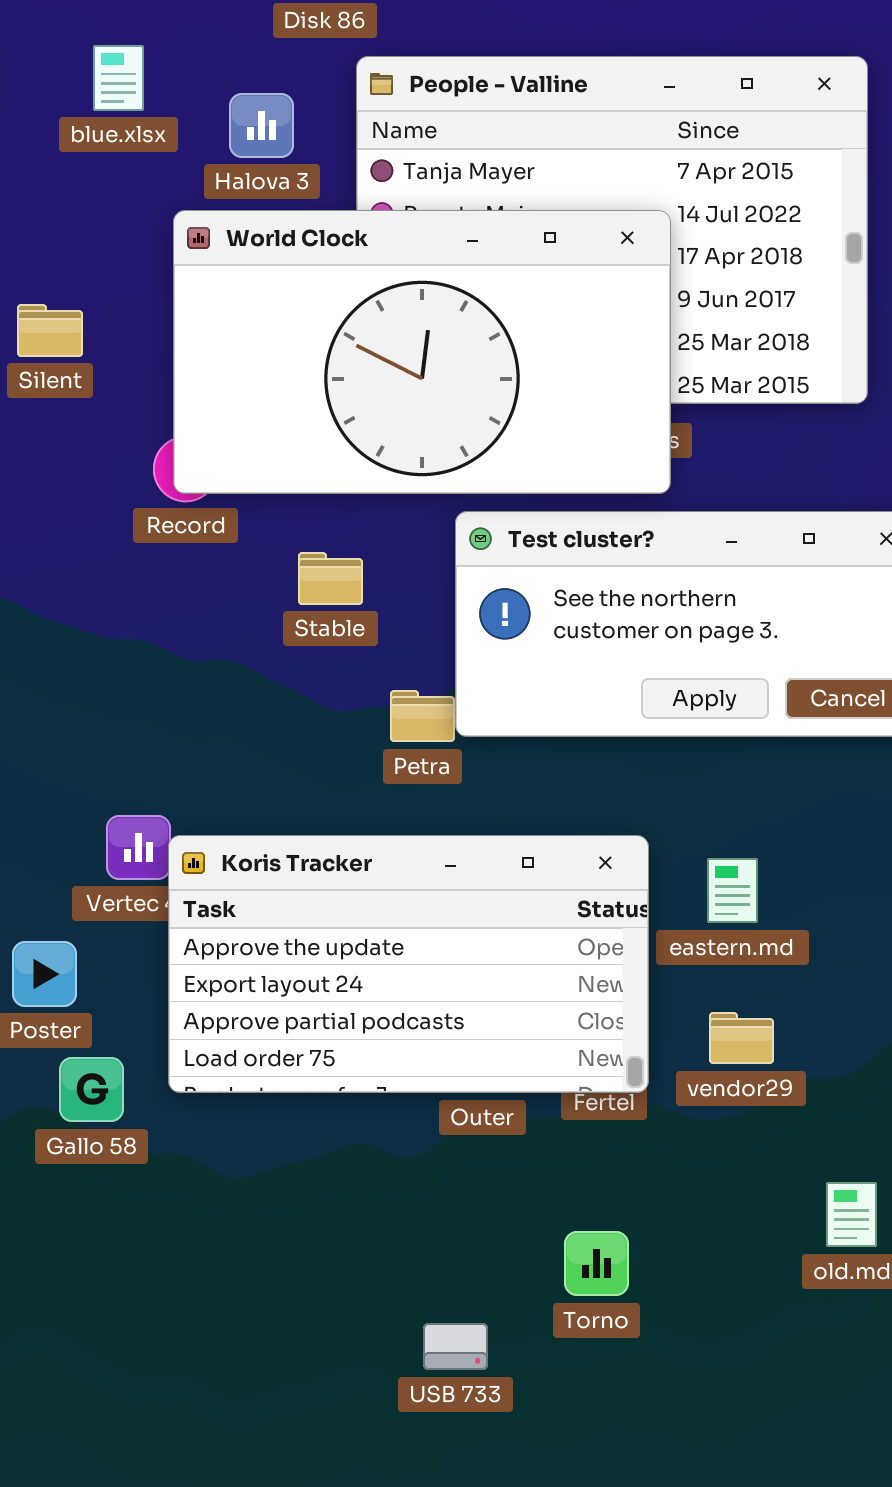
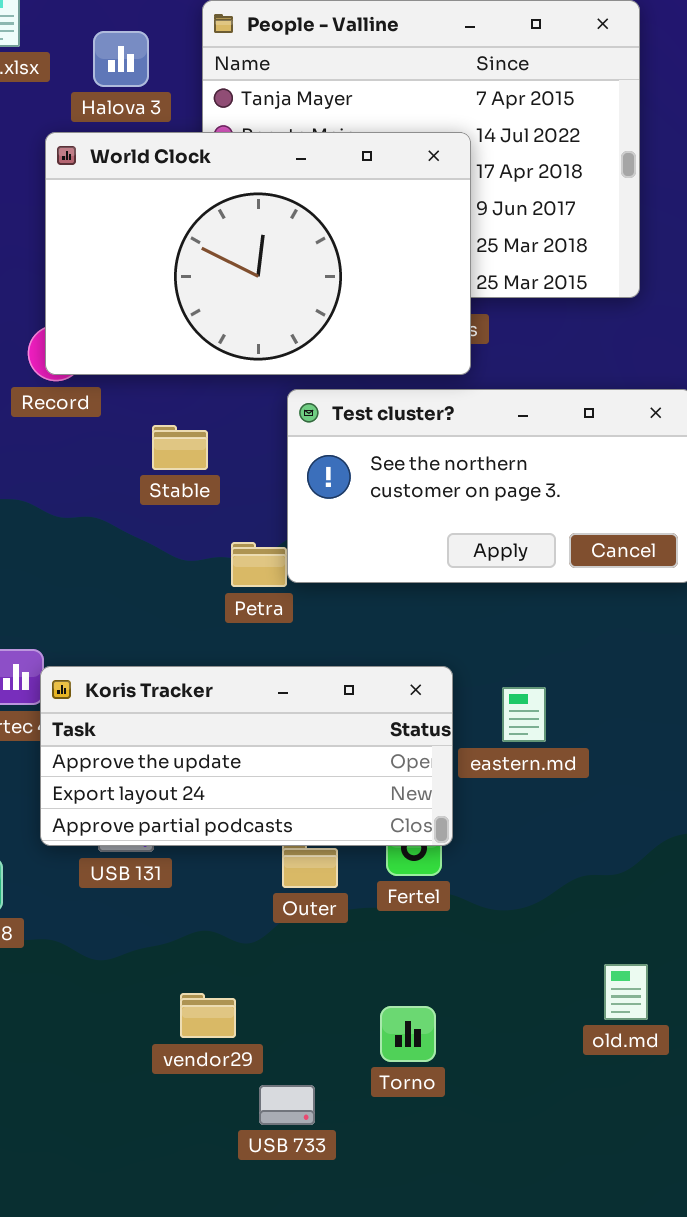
Koris Tracker: [168,835,649,1093] -> [40,666,453,846], resized
vendor29: [709,1012,774,1064] -> [180,993,236,1038], moved

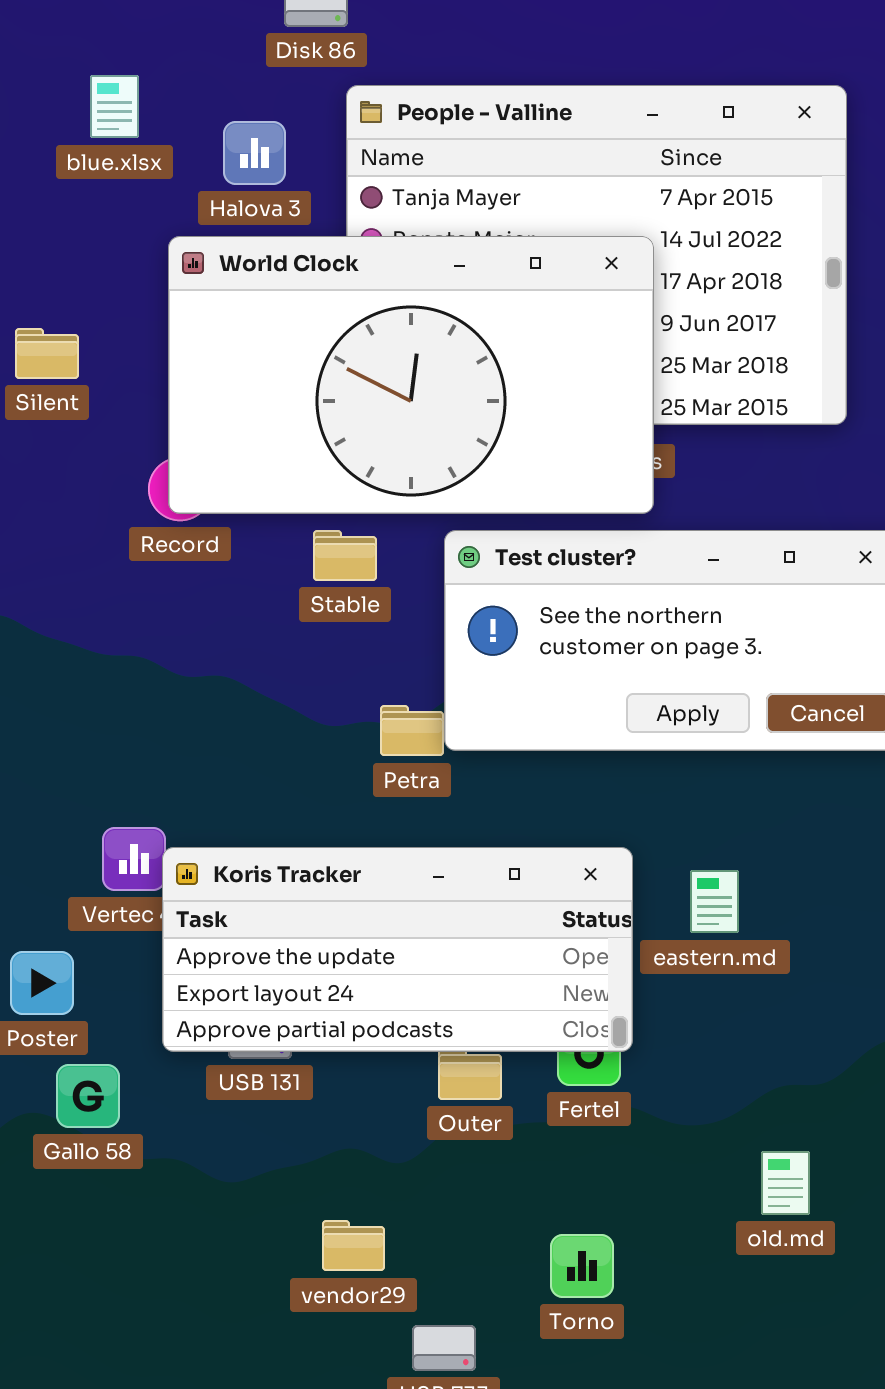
Stable: [152,425,208,470] -> [313,530,377,581], moved
old.md: [604,964,648,1020] -> [761,1151,810,1215], moved

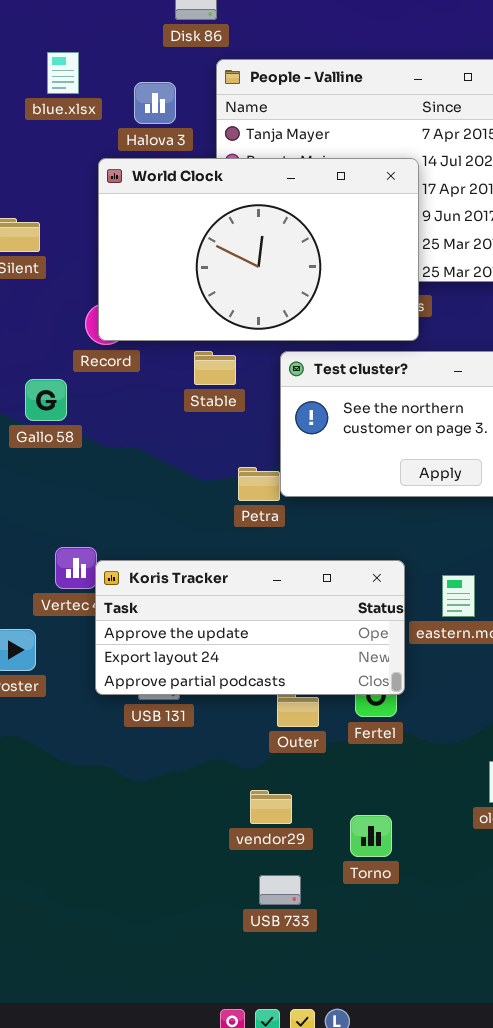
Gallo 58: [56,1064,120,1128] -> [25,379,67,421], moved
vendor29: [322,1220,385,1271] -> [250,790,292,824], moved

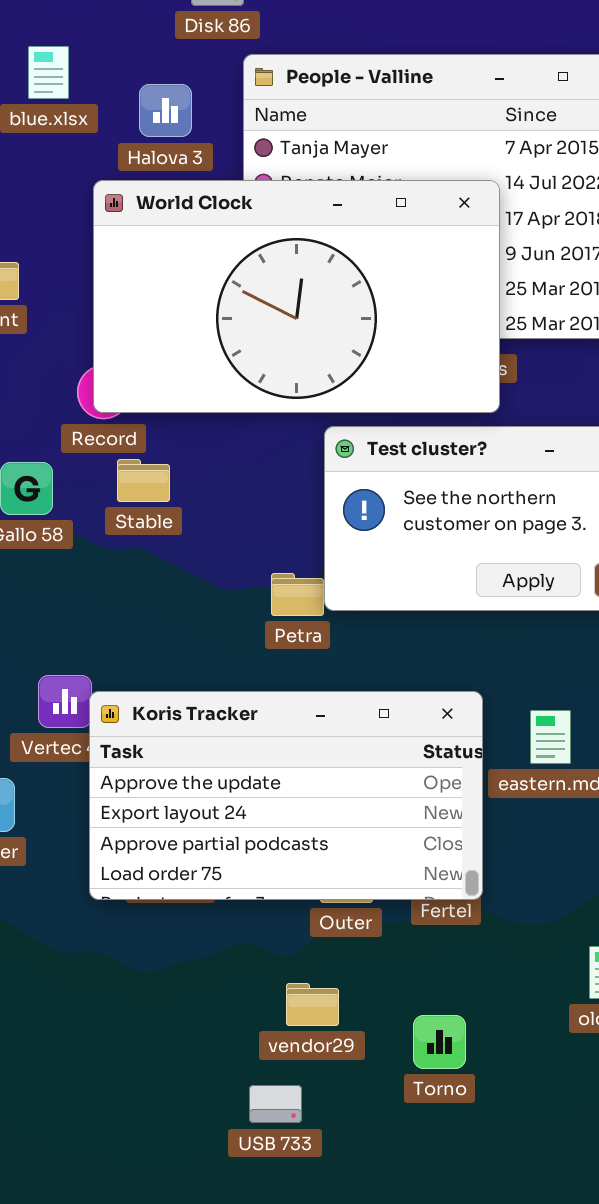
Stable: [194,351,236,385] -> [117,459,170,502], moved
Koris Tracker: [95,560,405,695] -> [89,691,483,900], resized
USB 733: [259,875,301,905] -> [249,1085,302,1123], moved

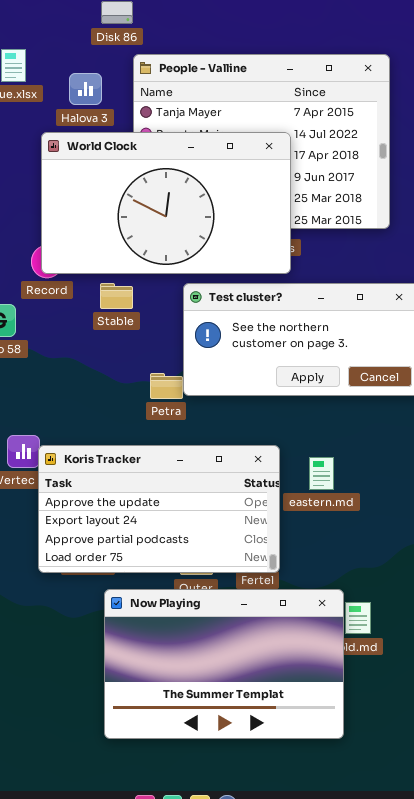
Stable: [117,459,170,502] -> [100,283,133,309], moved
Now Playing: none -> [104,589,344,739], opened

